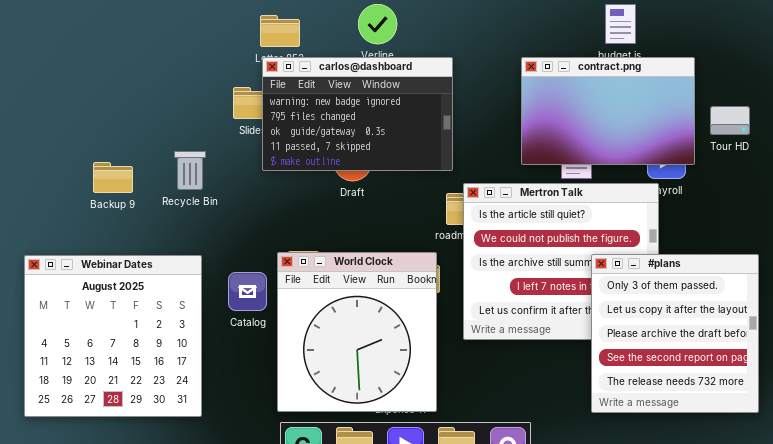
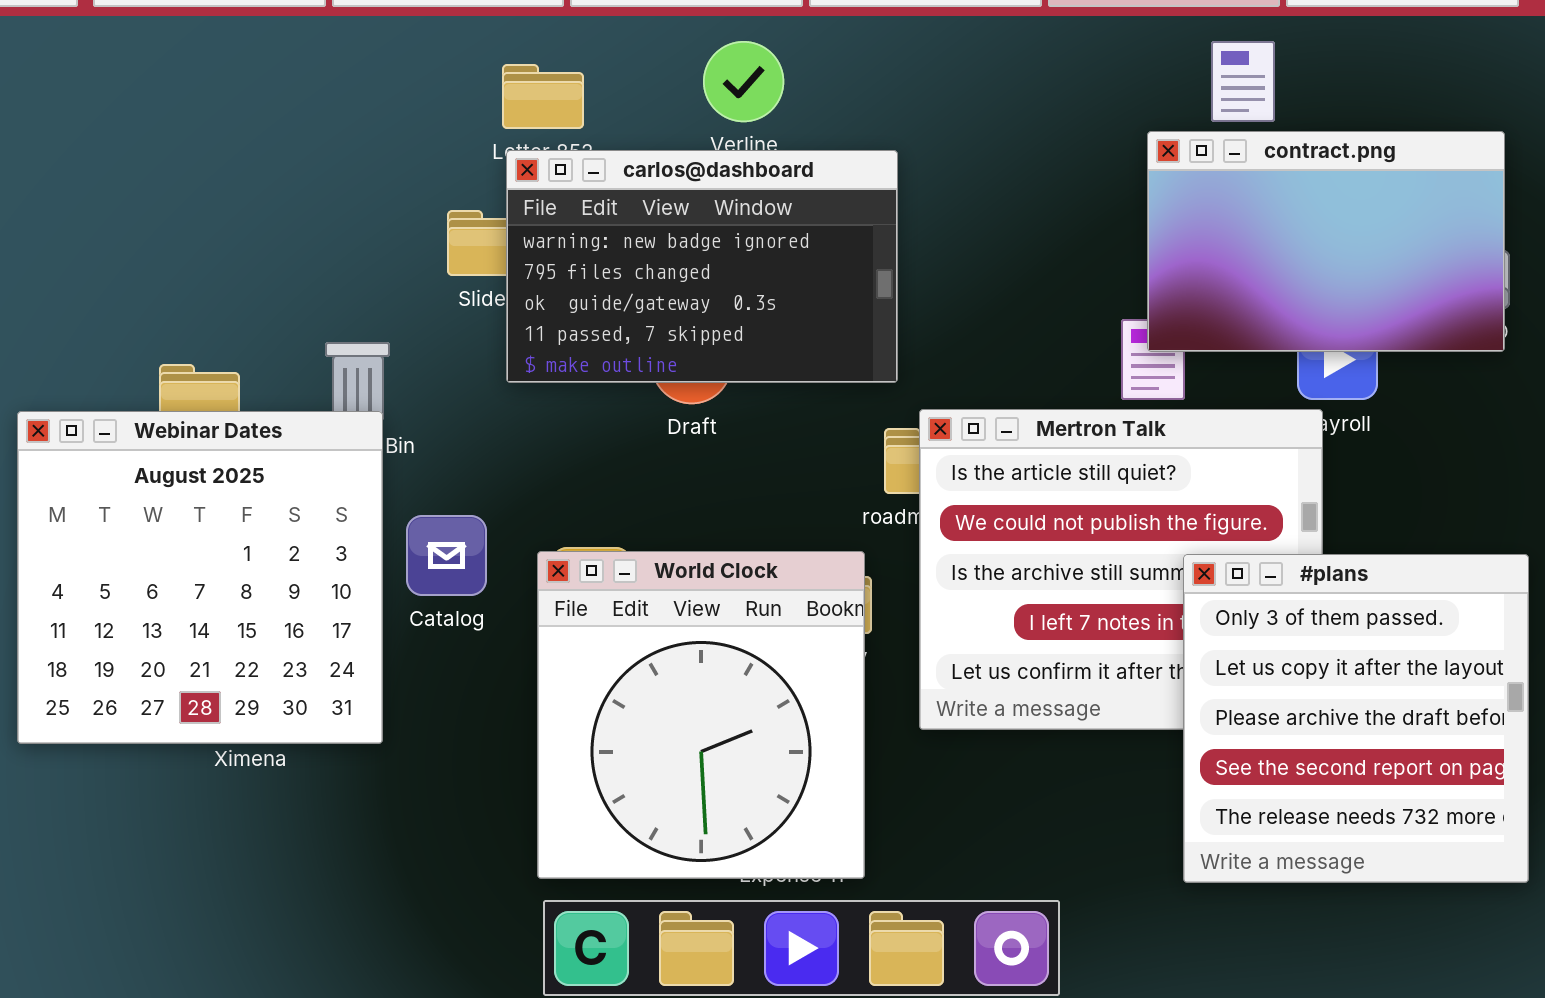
contract.png: [521,57,695,165] -> [1147,131,1505,352], moved
Webinar Dates: [24,255,202,417] -> [17,411,383,744], moved
Catalog: [228,272,267,311] -> [406,515,487,596], moved

